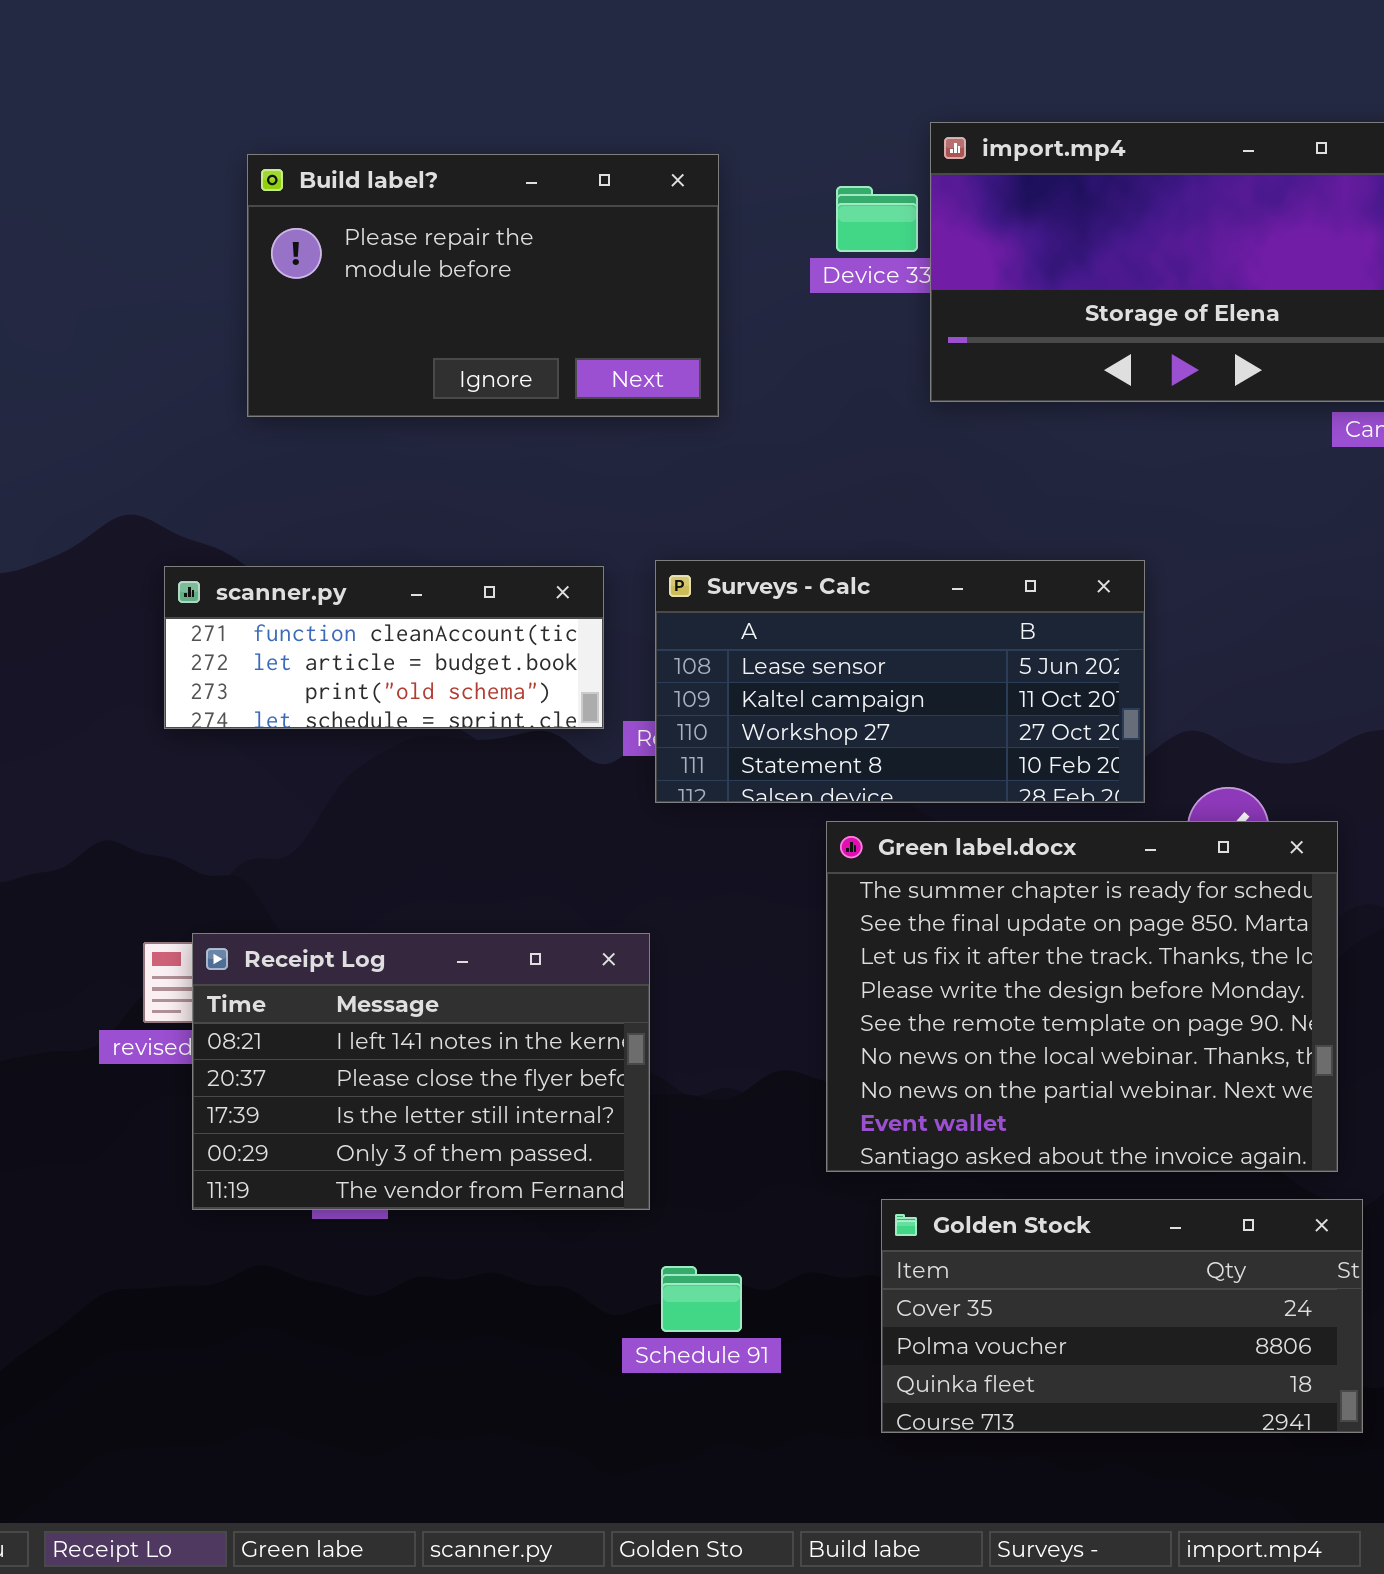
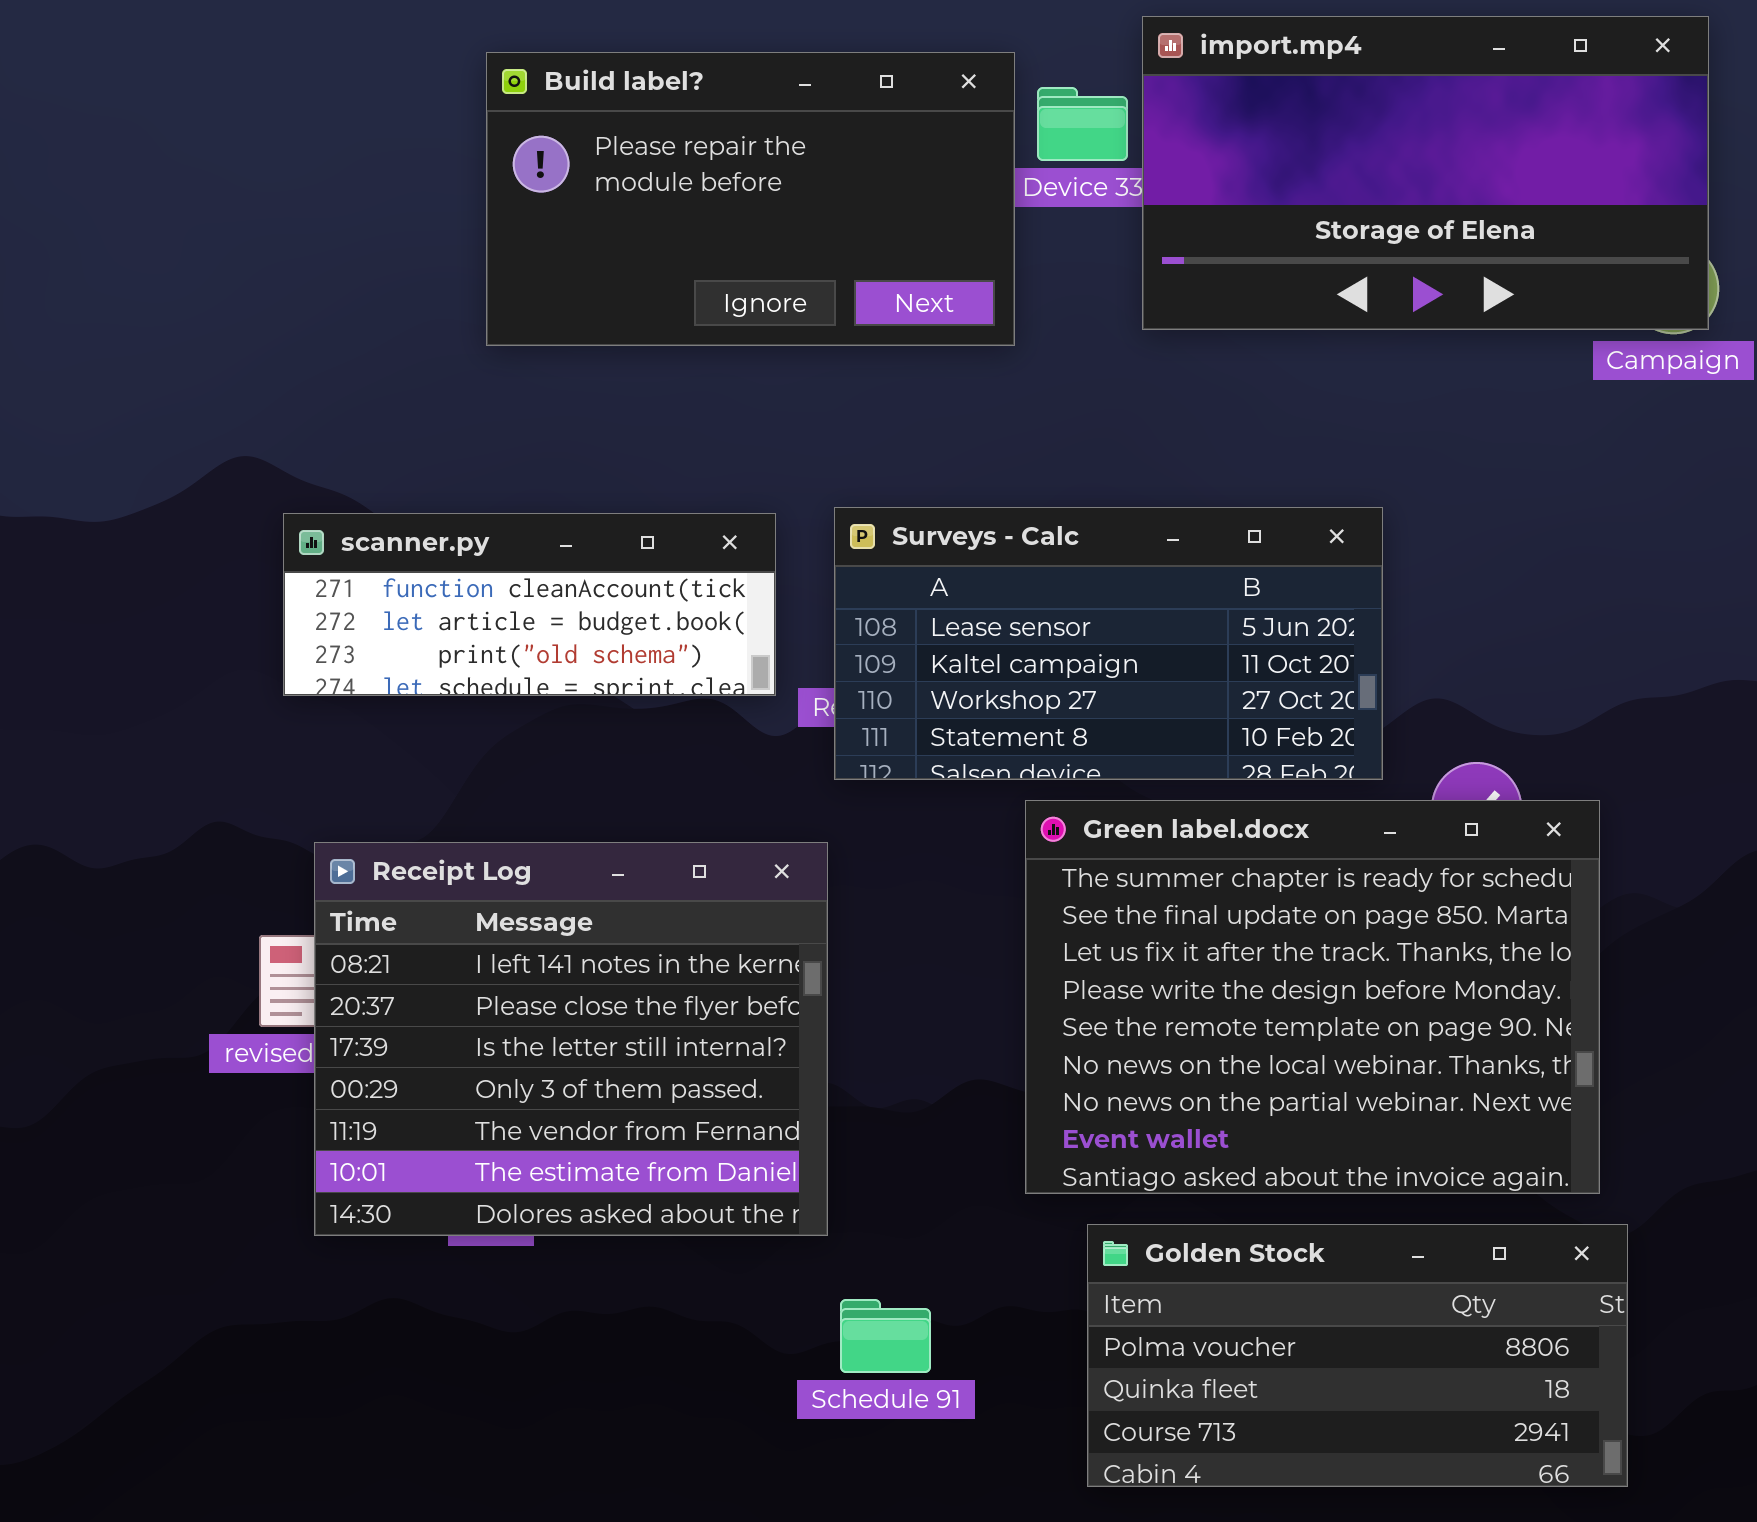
Build label?: [247,154,719,417] -> [486,52,1015,346], moved
Receipt Log: [192,933,650,1210] -> [314,842,828,1236], resized
Golden Stock: [881,1199,1363,1433] -> [1087,1224,1628,1487], scrolled down 1 row

